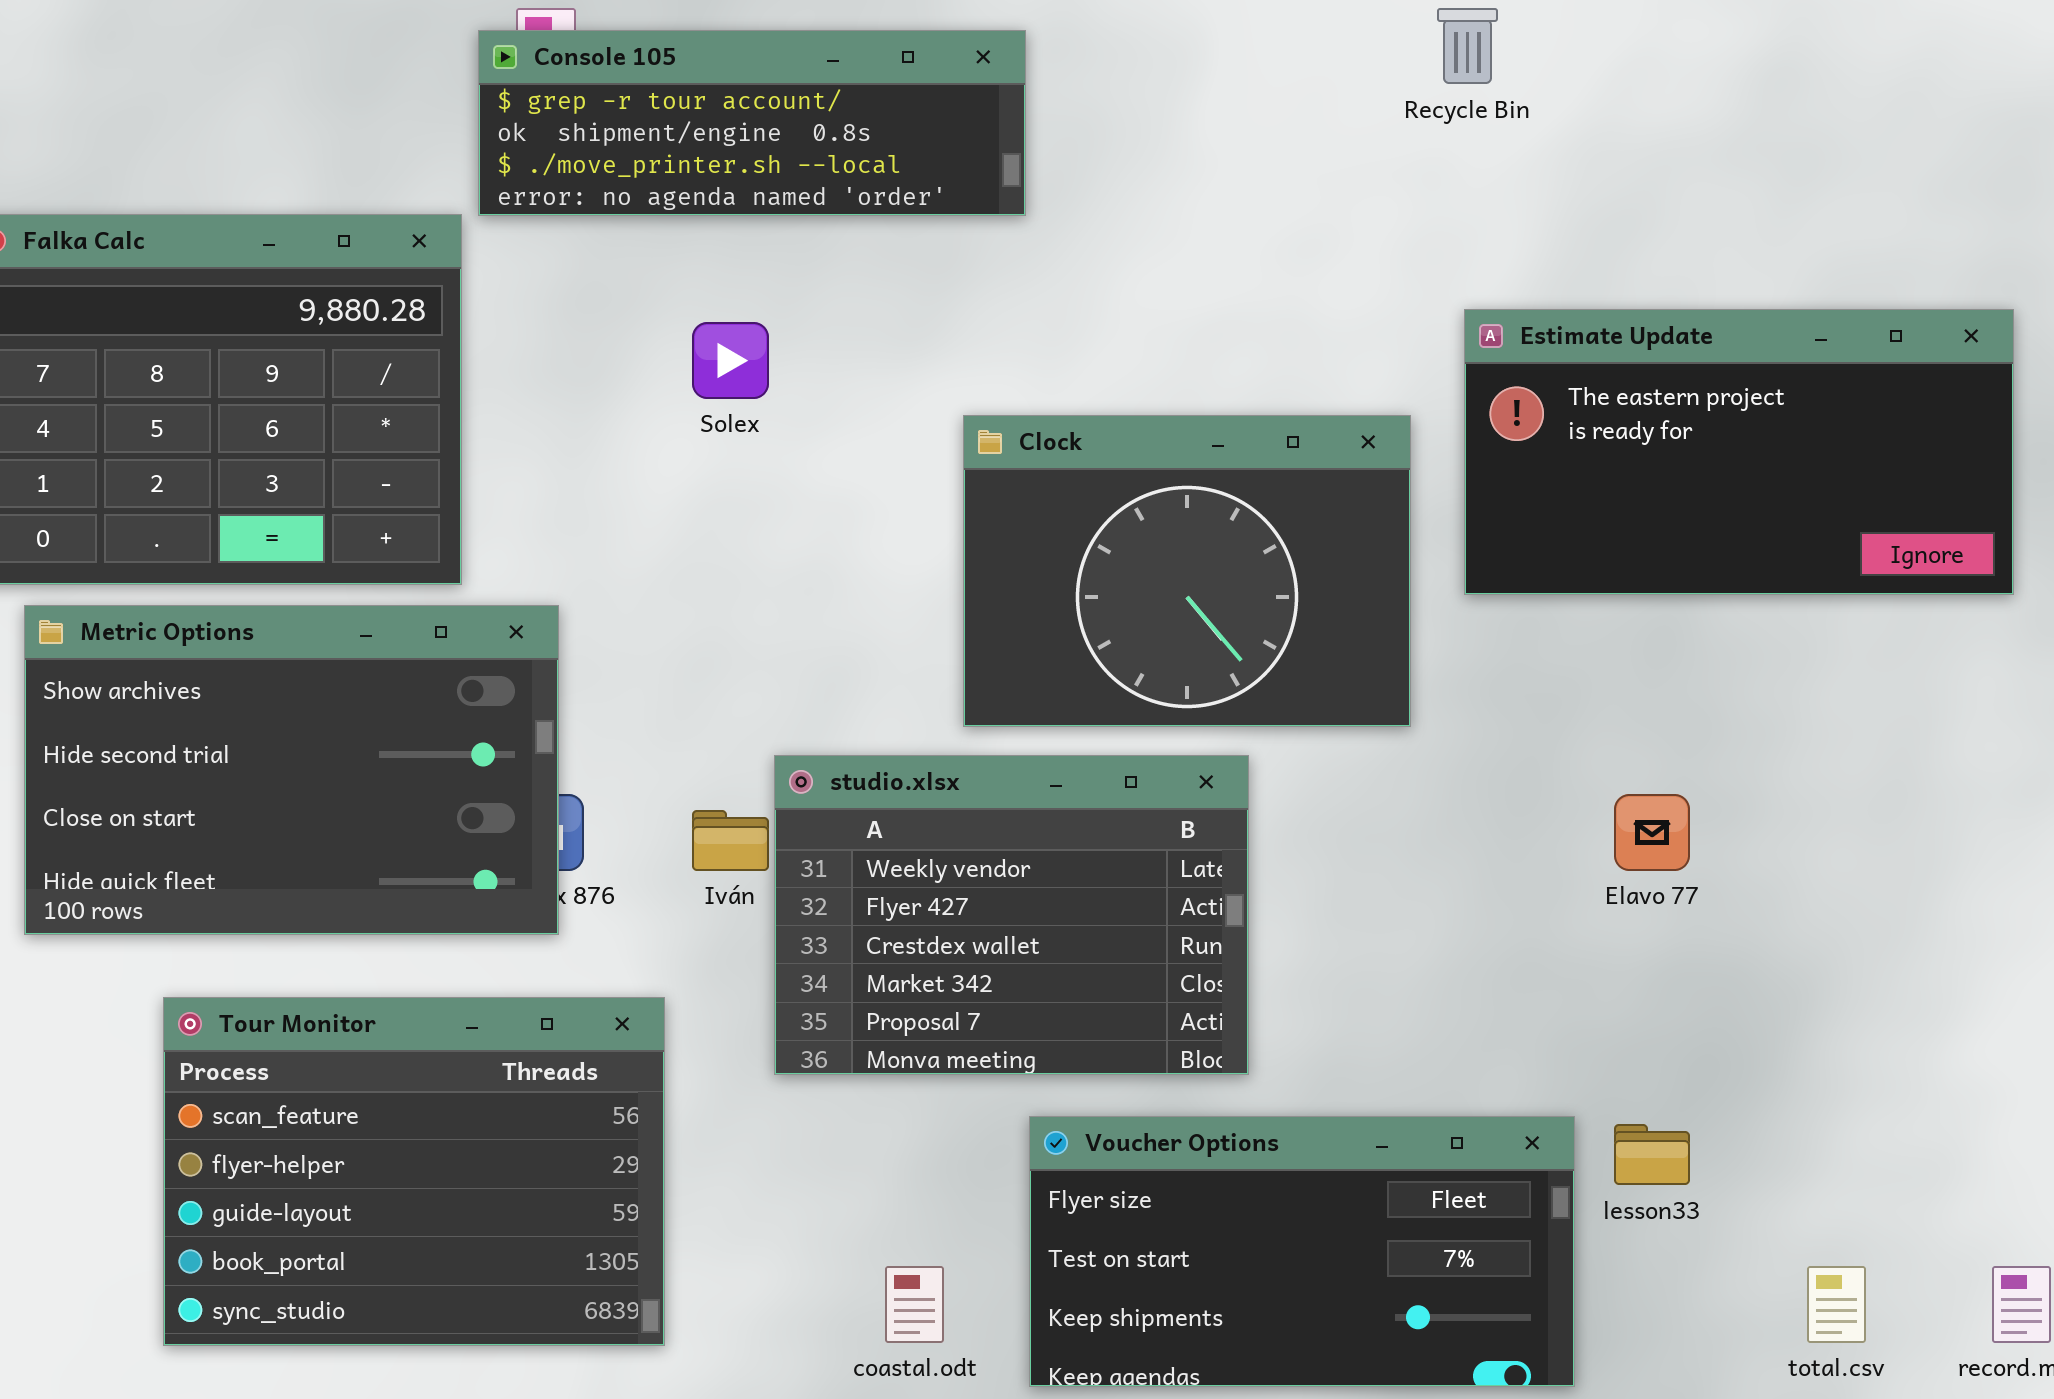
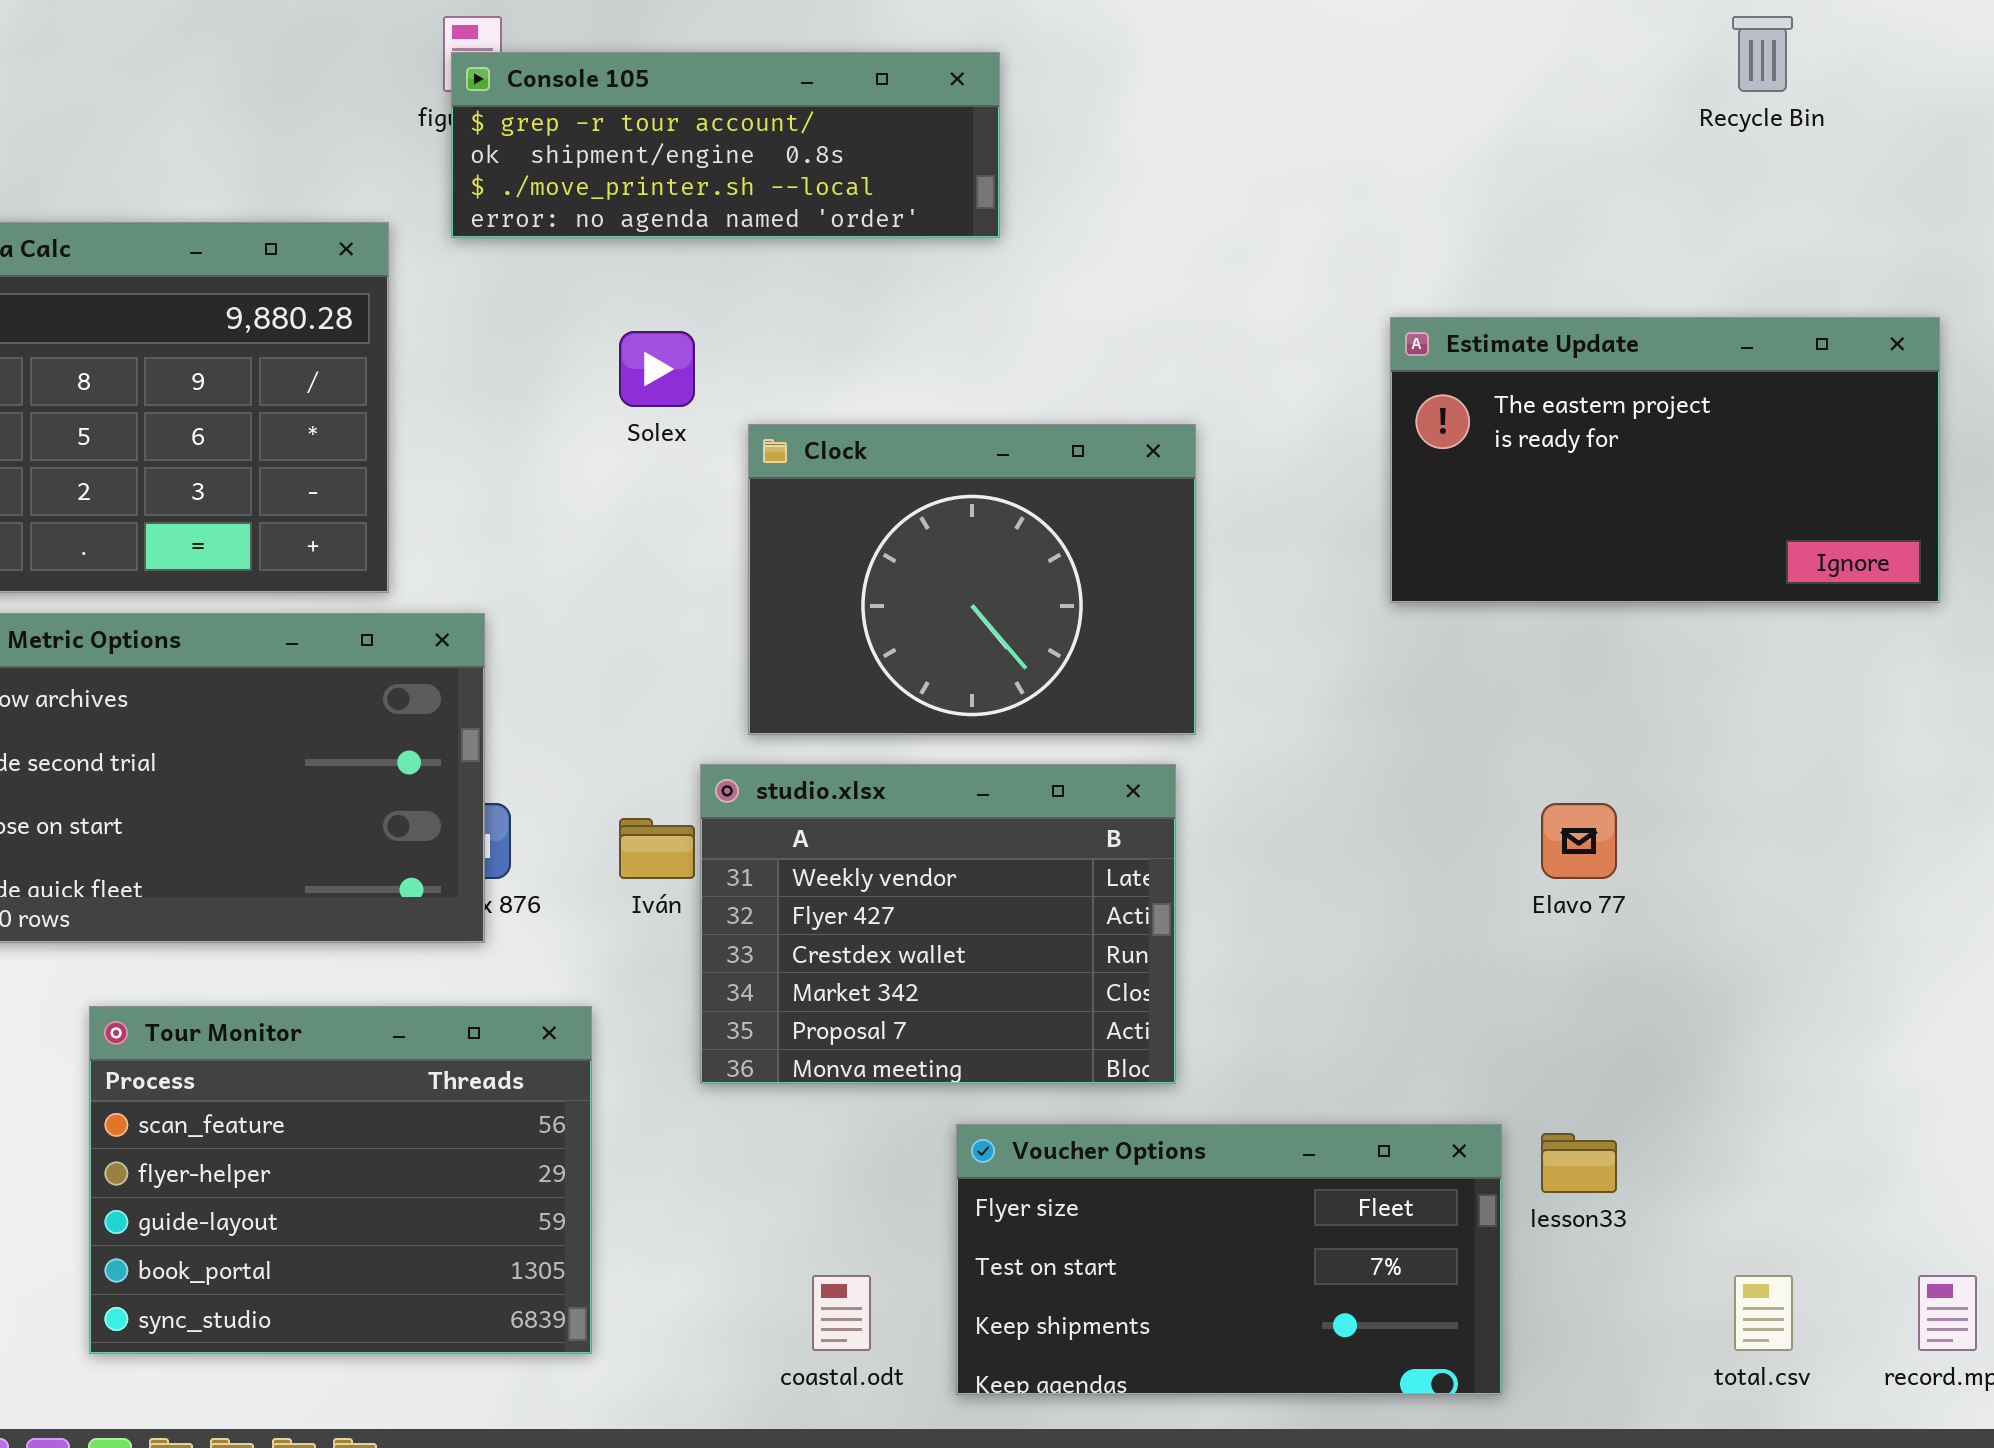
Recycle Bin: [1437,8,1498,84] -> [1732,16,1793,92], moved
Console 105: [478,30,1026,216] -> [451,52,1000,238], moved
Clock: [963,415,1411,727] -> [748,424,1196,735], moved

